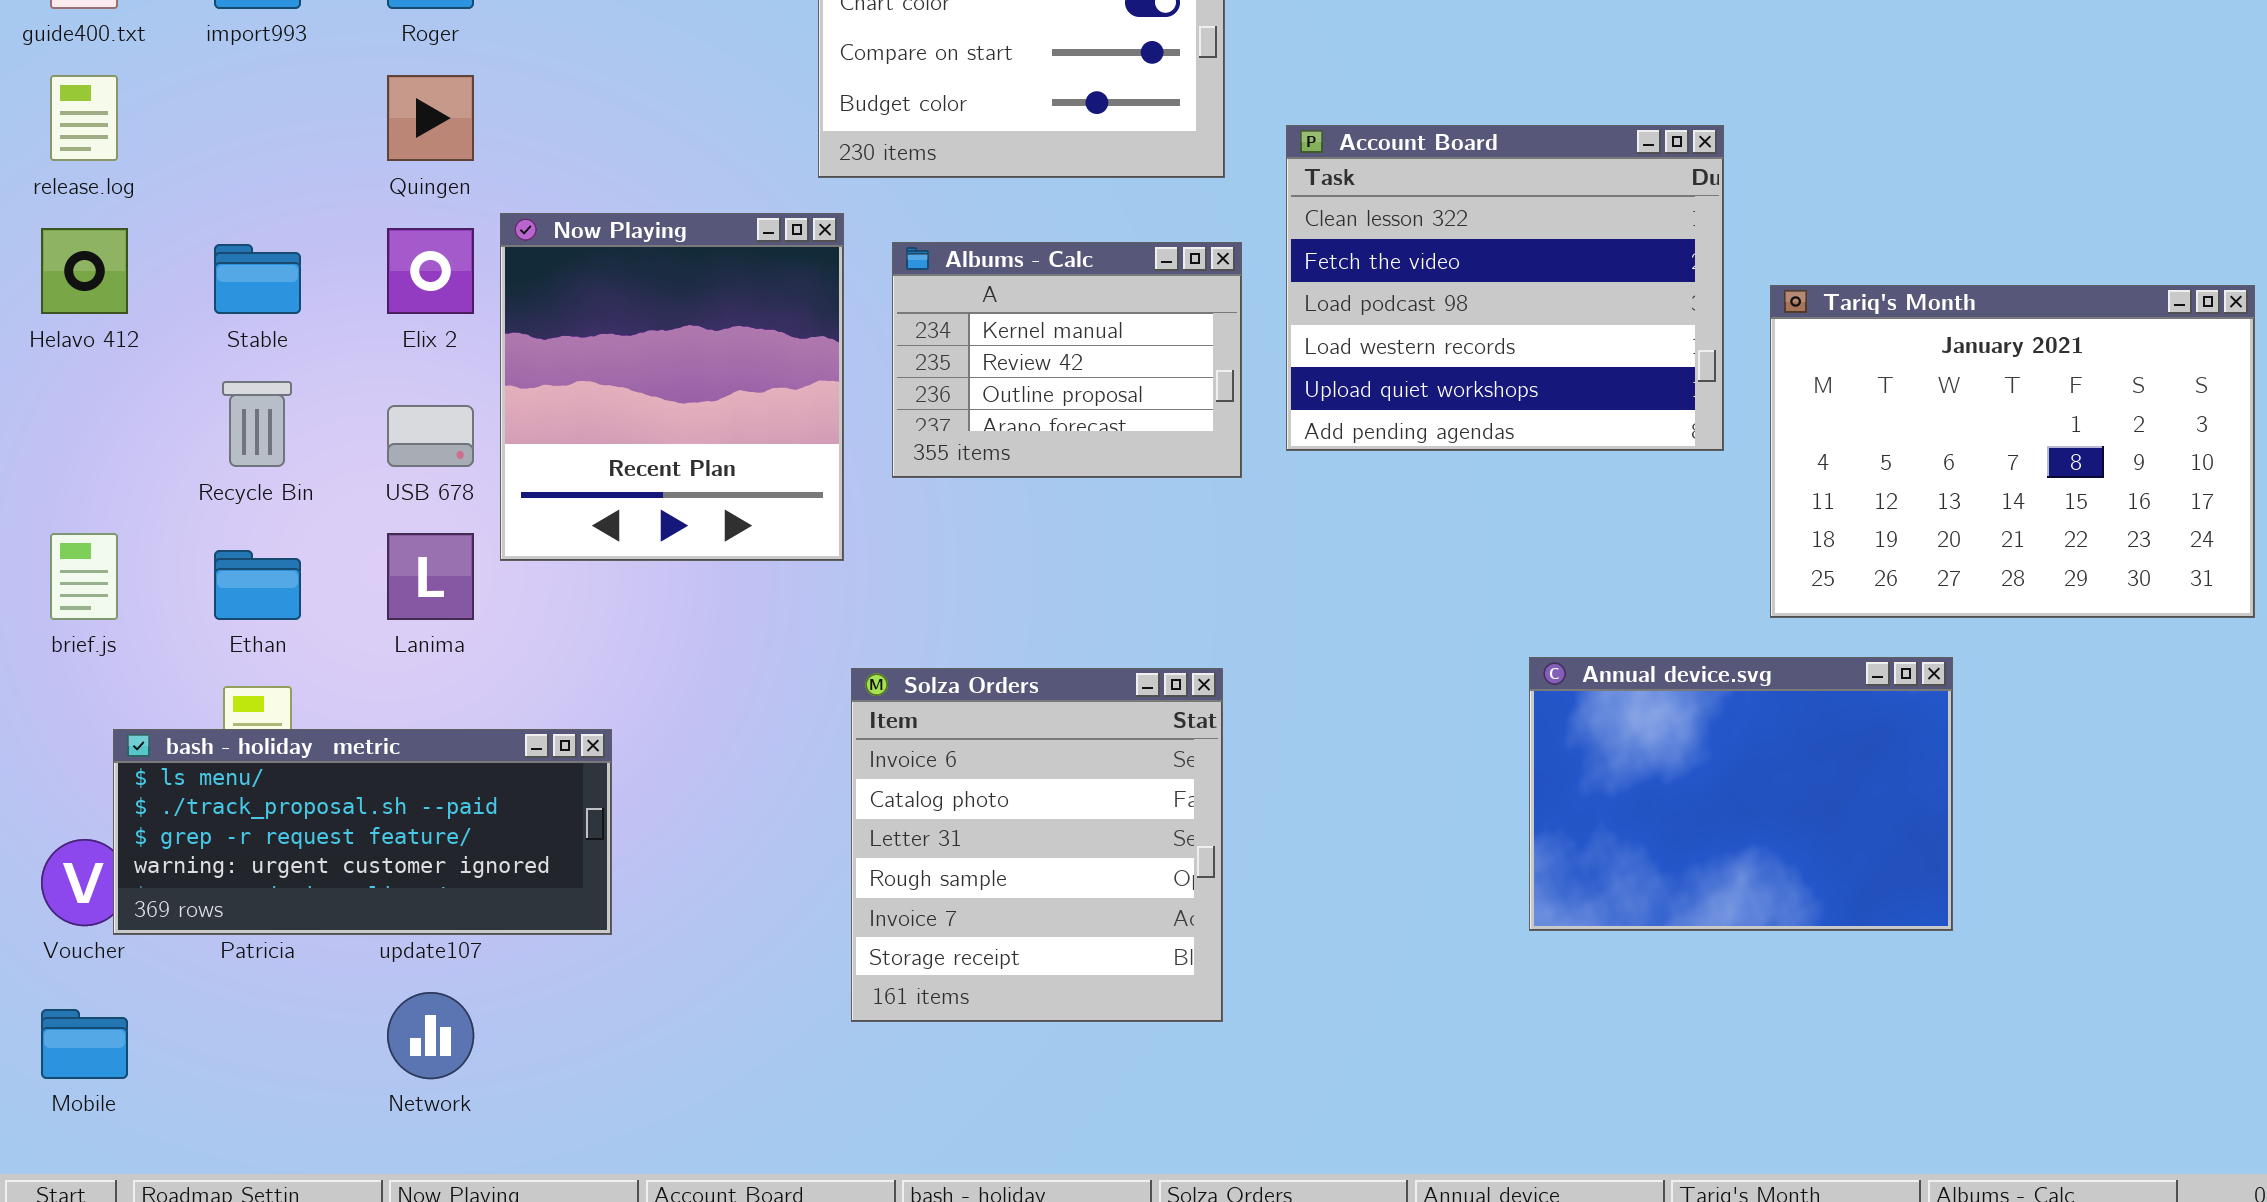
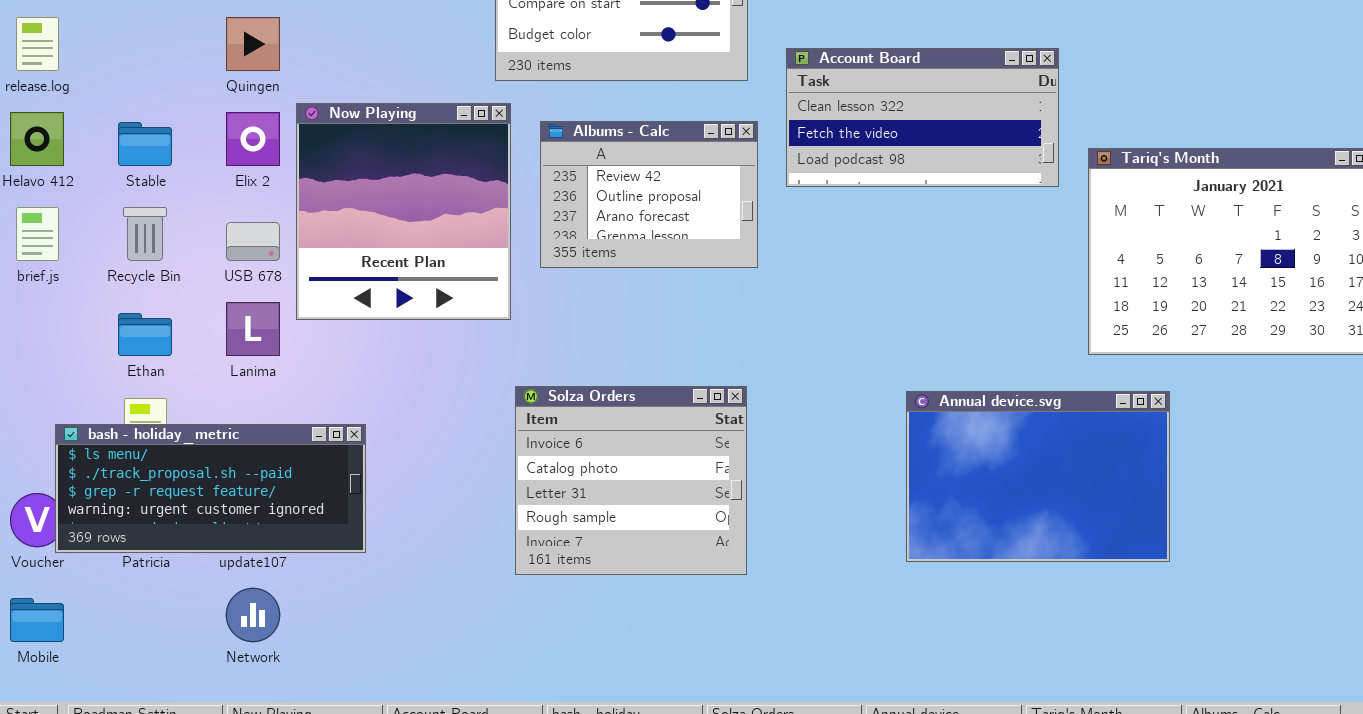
Account Board: [1286,125,1724,451] -> [786,48,1059,187], resized
Albums - Calc: [892,242,1242,478] -> [540,121,758,268], scrolled down 1 row
brief.js: [50,533,118,620] -> [16,207,59,261], moved
Annual device.svg: [1529,657,1953,931] -> [906,391,1170,562], moved
Solza Orders: [851,668,1223,1022] -> [515,386,747,575], resized

